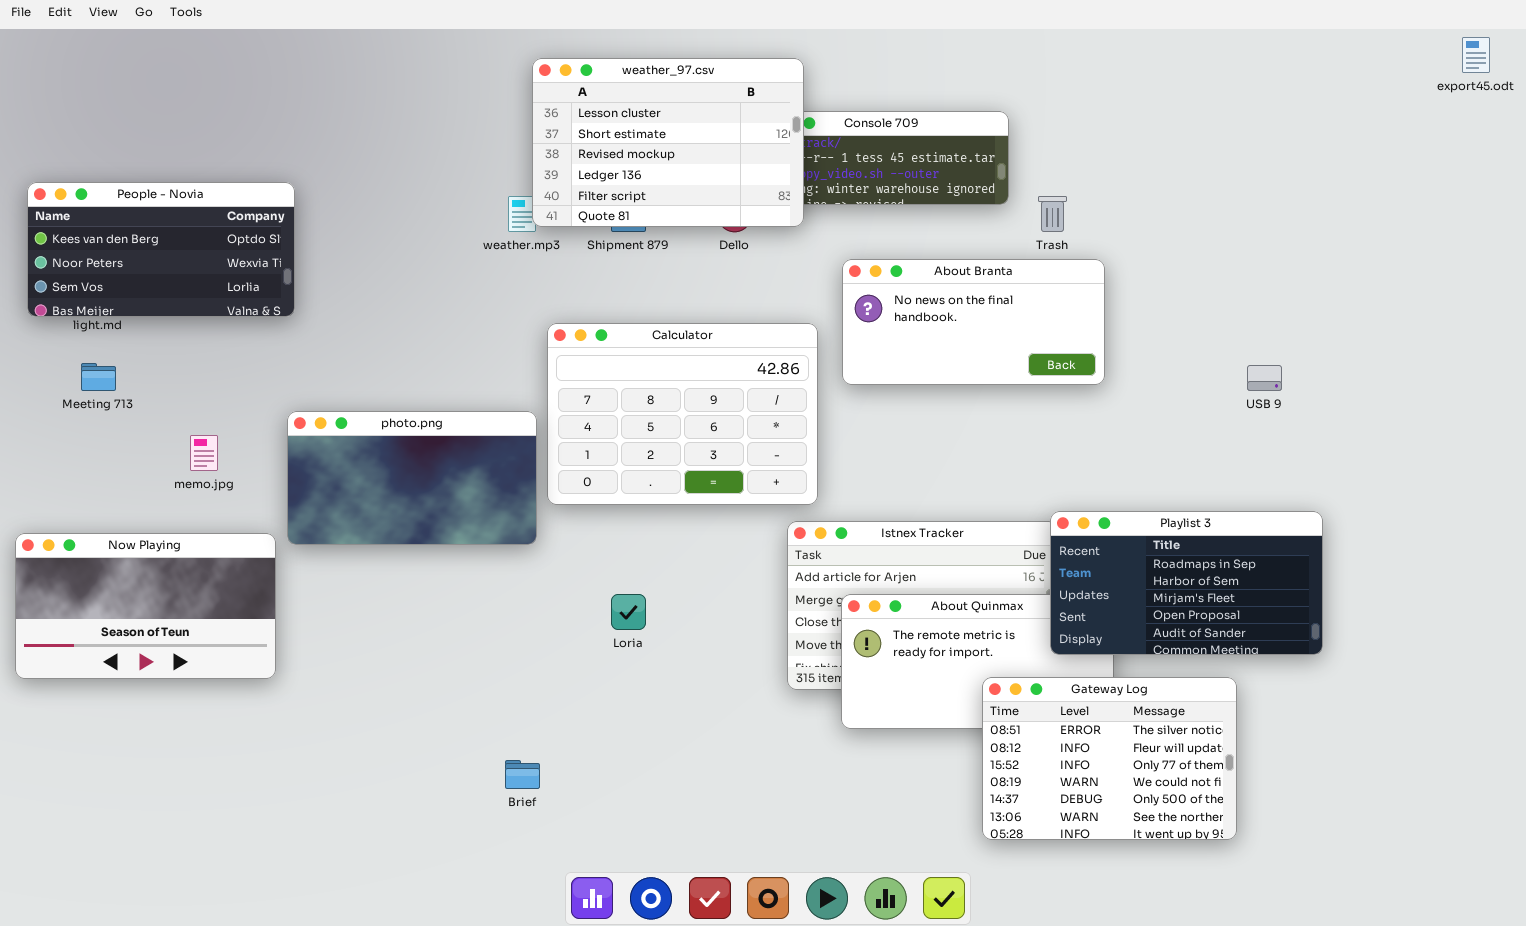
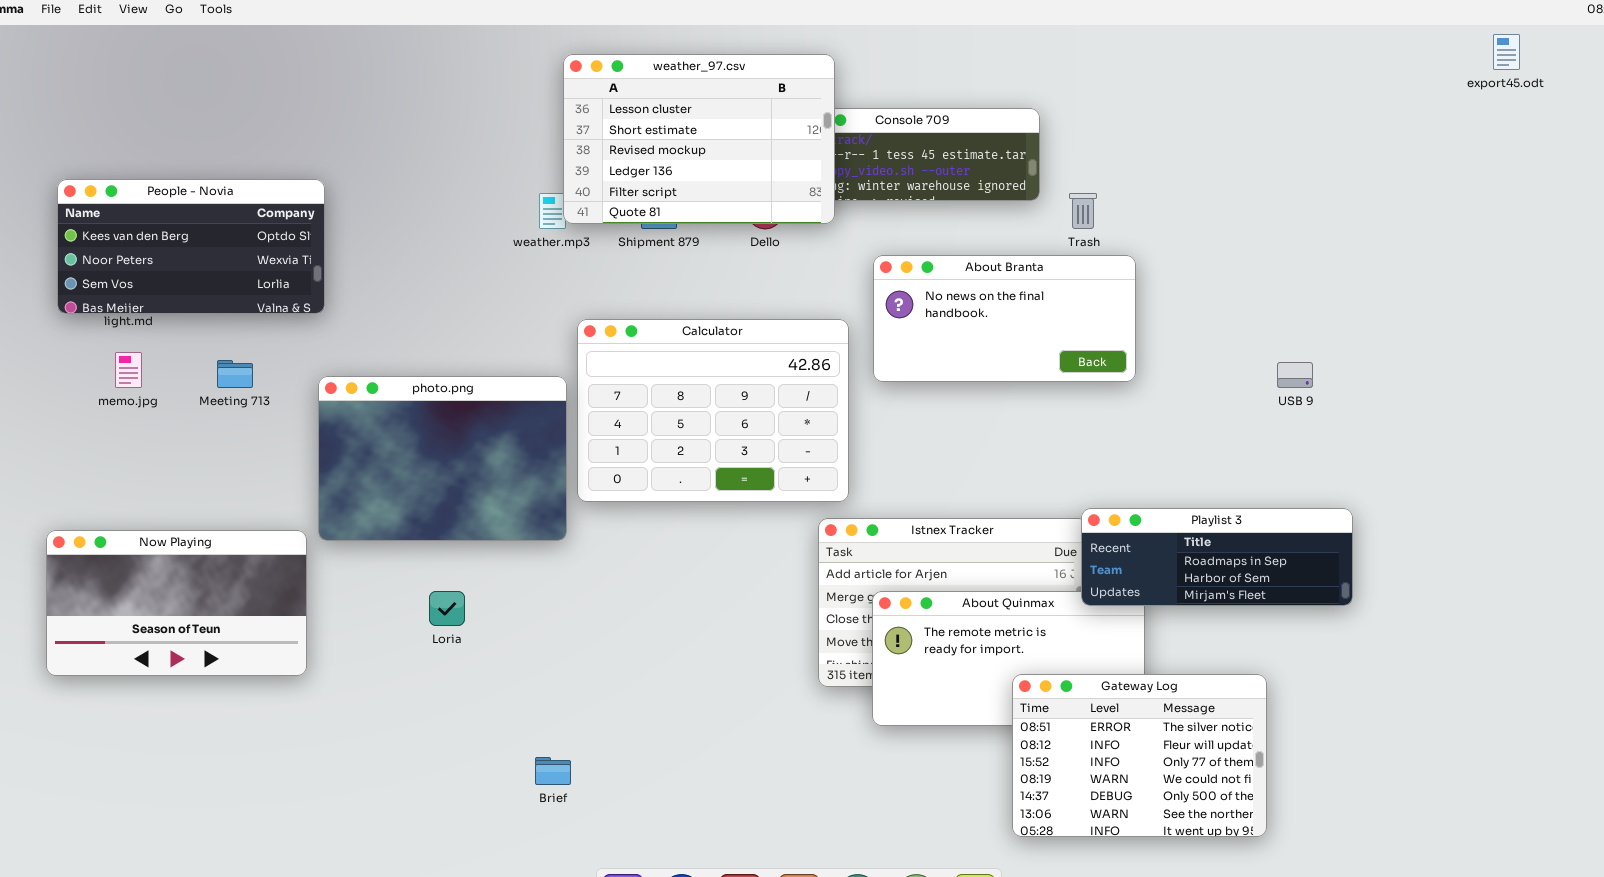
Meeting 713: [81,363,116,391] -> [217,360,253,388], moved
photo.png: [287,411,537,545] -> [318,376,567,541], resized
memo.jpg: [190,435,218,471] -> [115,352,142,388], moved
Playlist 3: [1050,511,1323,655] -> [1081,508,1353,606], resized
Loria: [611,594,646,630] -> [429,591,465,626], moved

